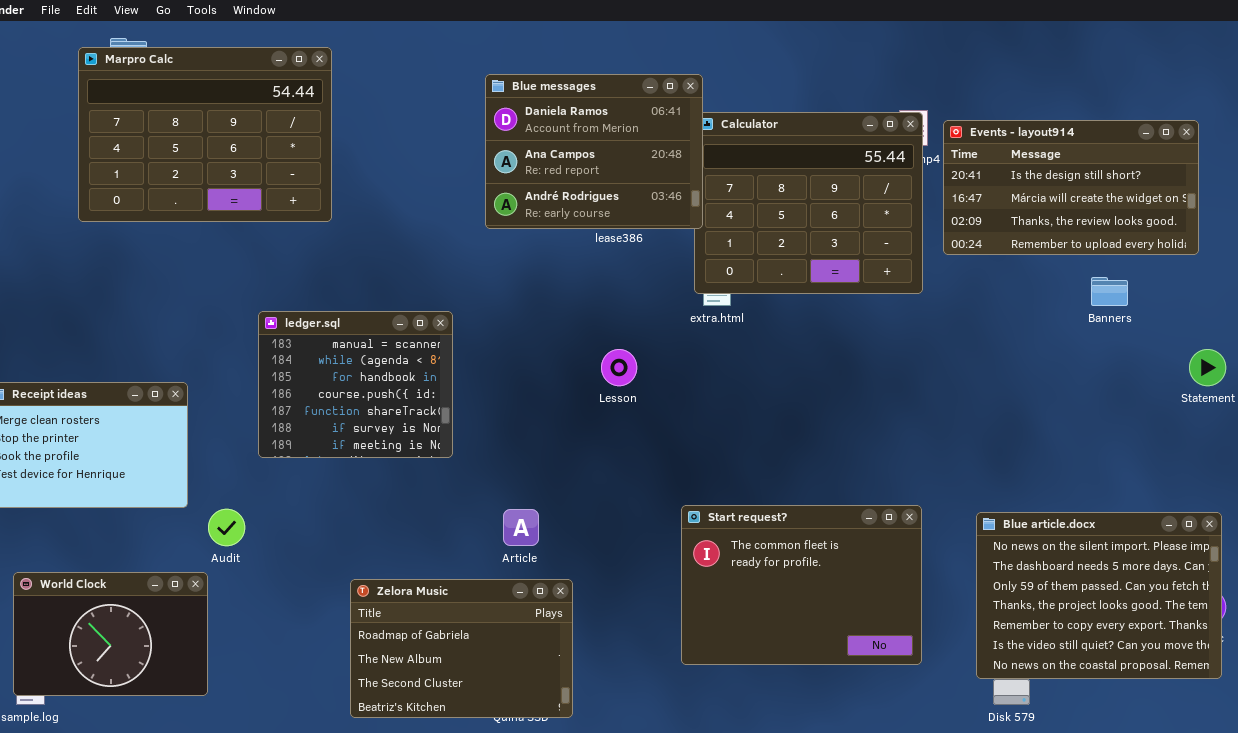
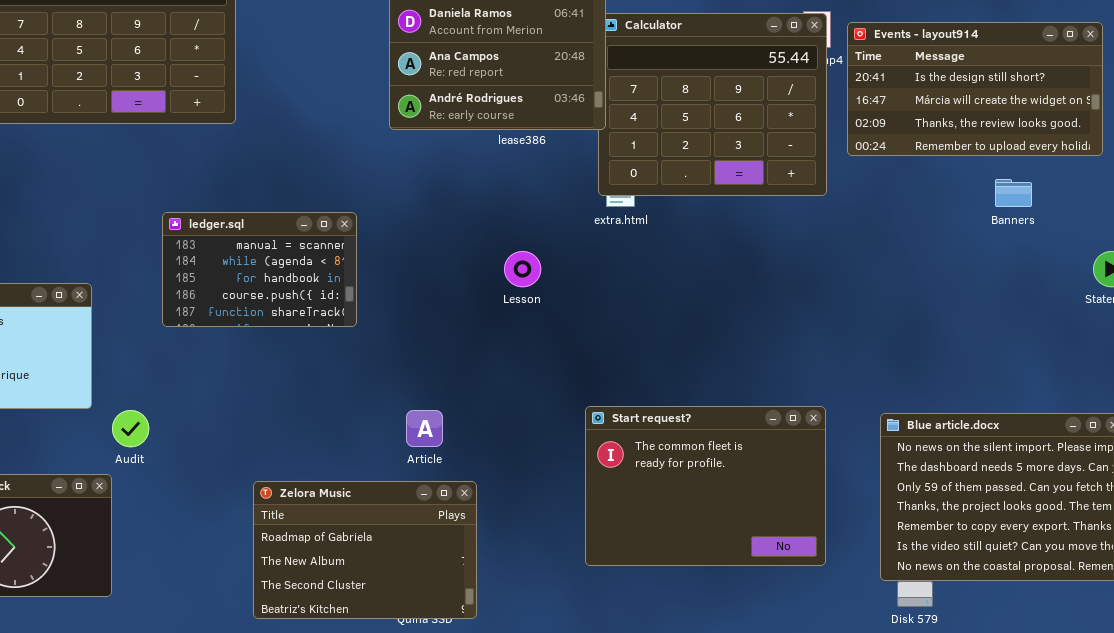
ledger.sql: [258,311,453,458] -> [162,212,357,327], resized

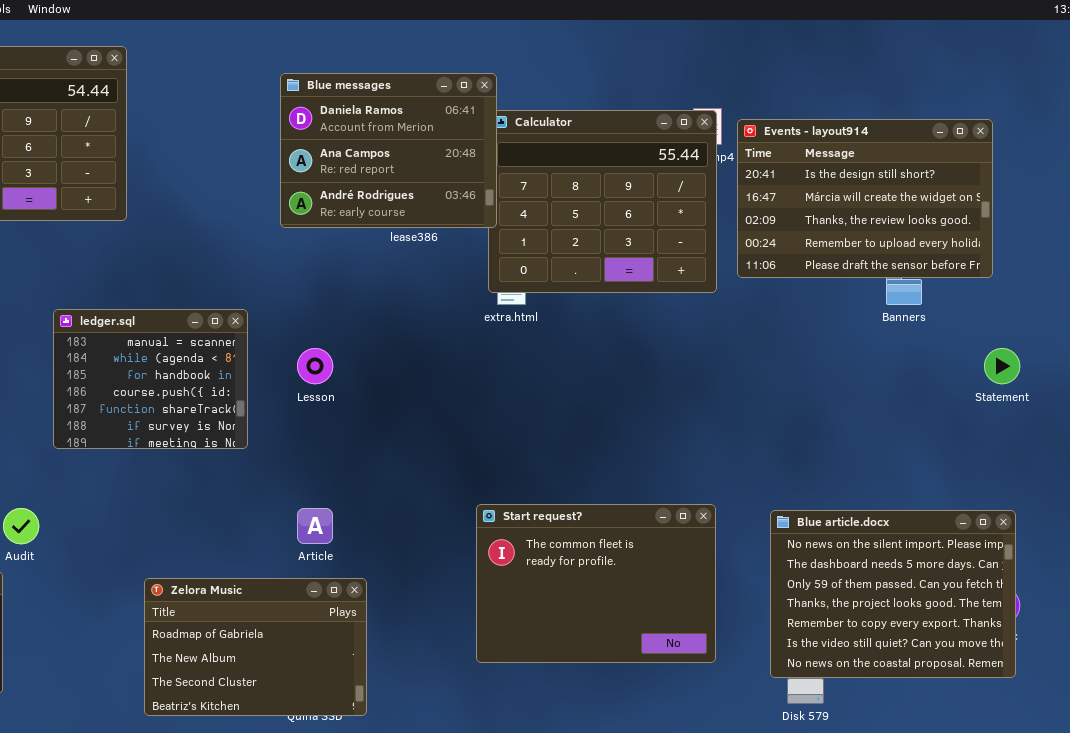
Events - layout914: [847,22,1103,156] -> [737,119,993,278], resized
ledger.sql: [162,212,357,327] -> [53,309,248,449], resized
Lesson: [504,251,541,287] -> [297,348,333,384], moved

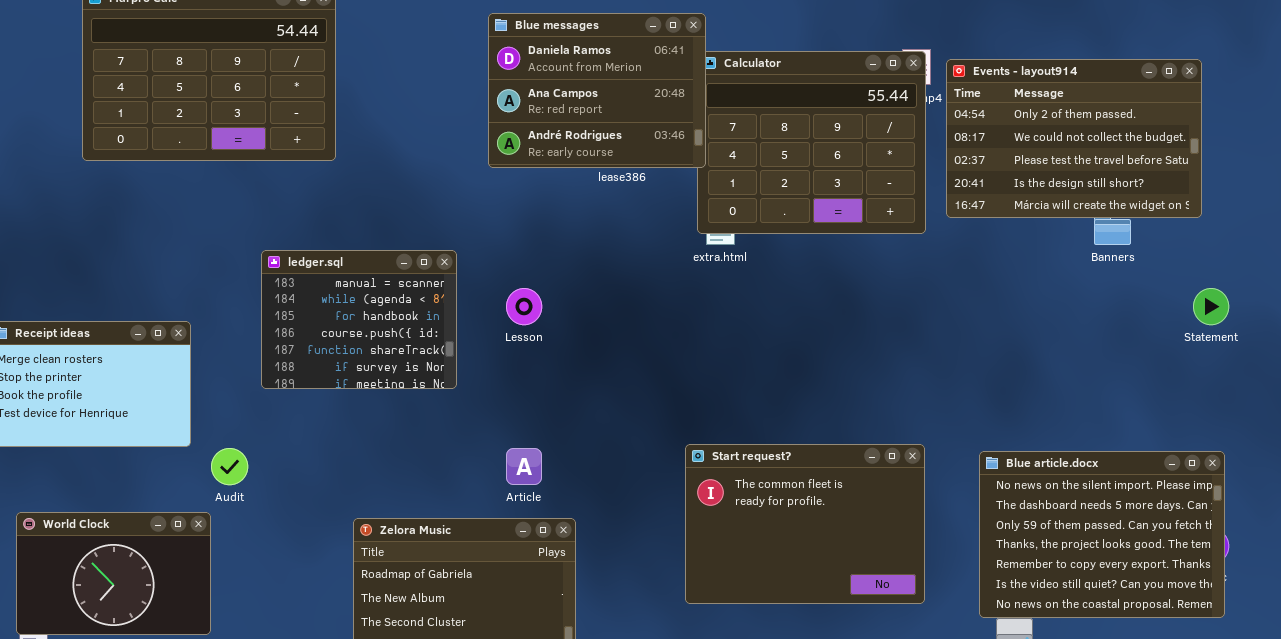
Events - layout914: [737,119,993,278] -> [946,59,1202,218], scrolled up 3 rows

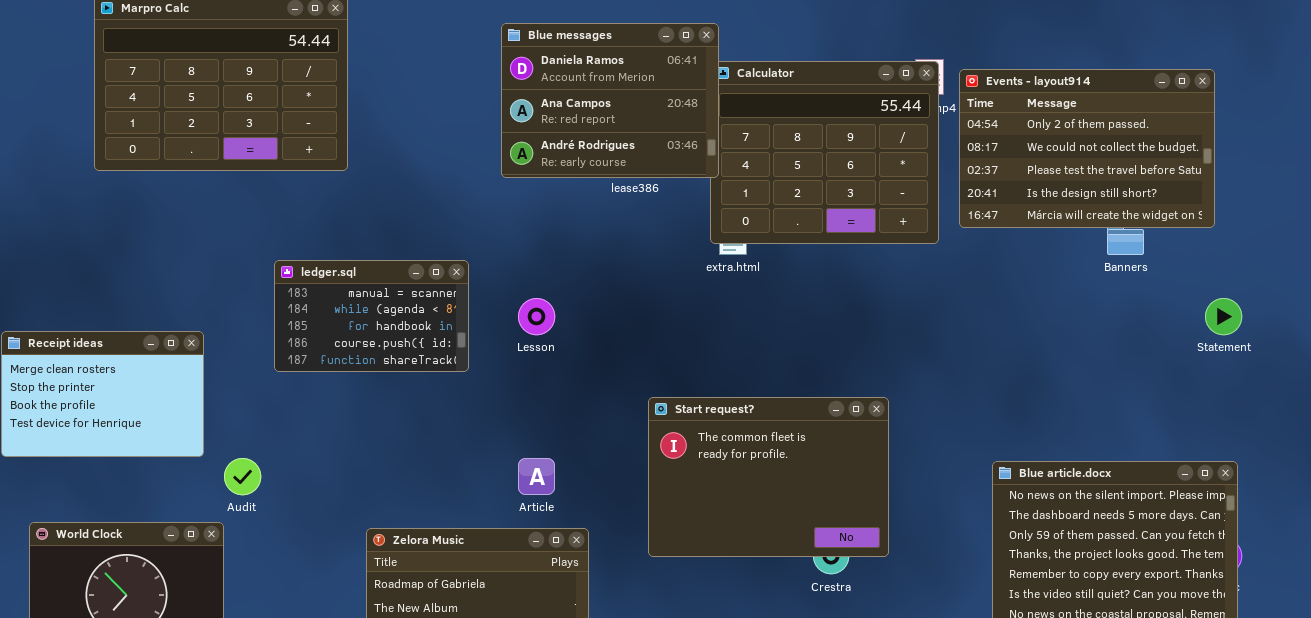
ledger.sql: [261,250,457,389] -> [274,260,469,372], resized
Start request?: [685,444,925,604] -> [648,397,889,557], moved

